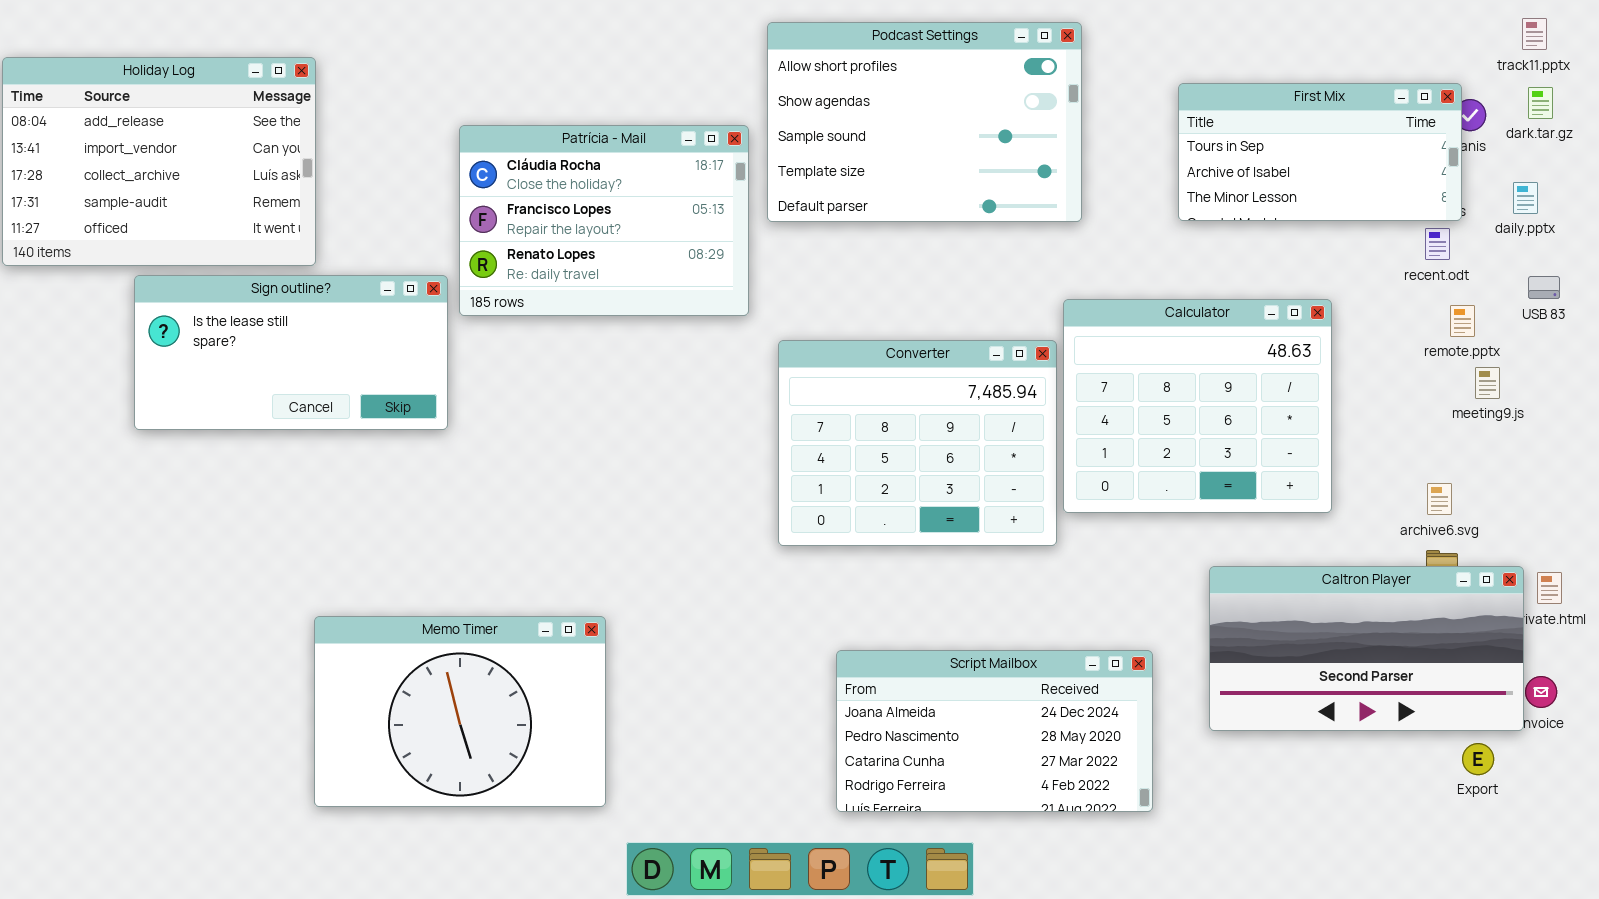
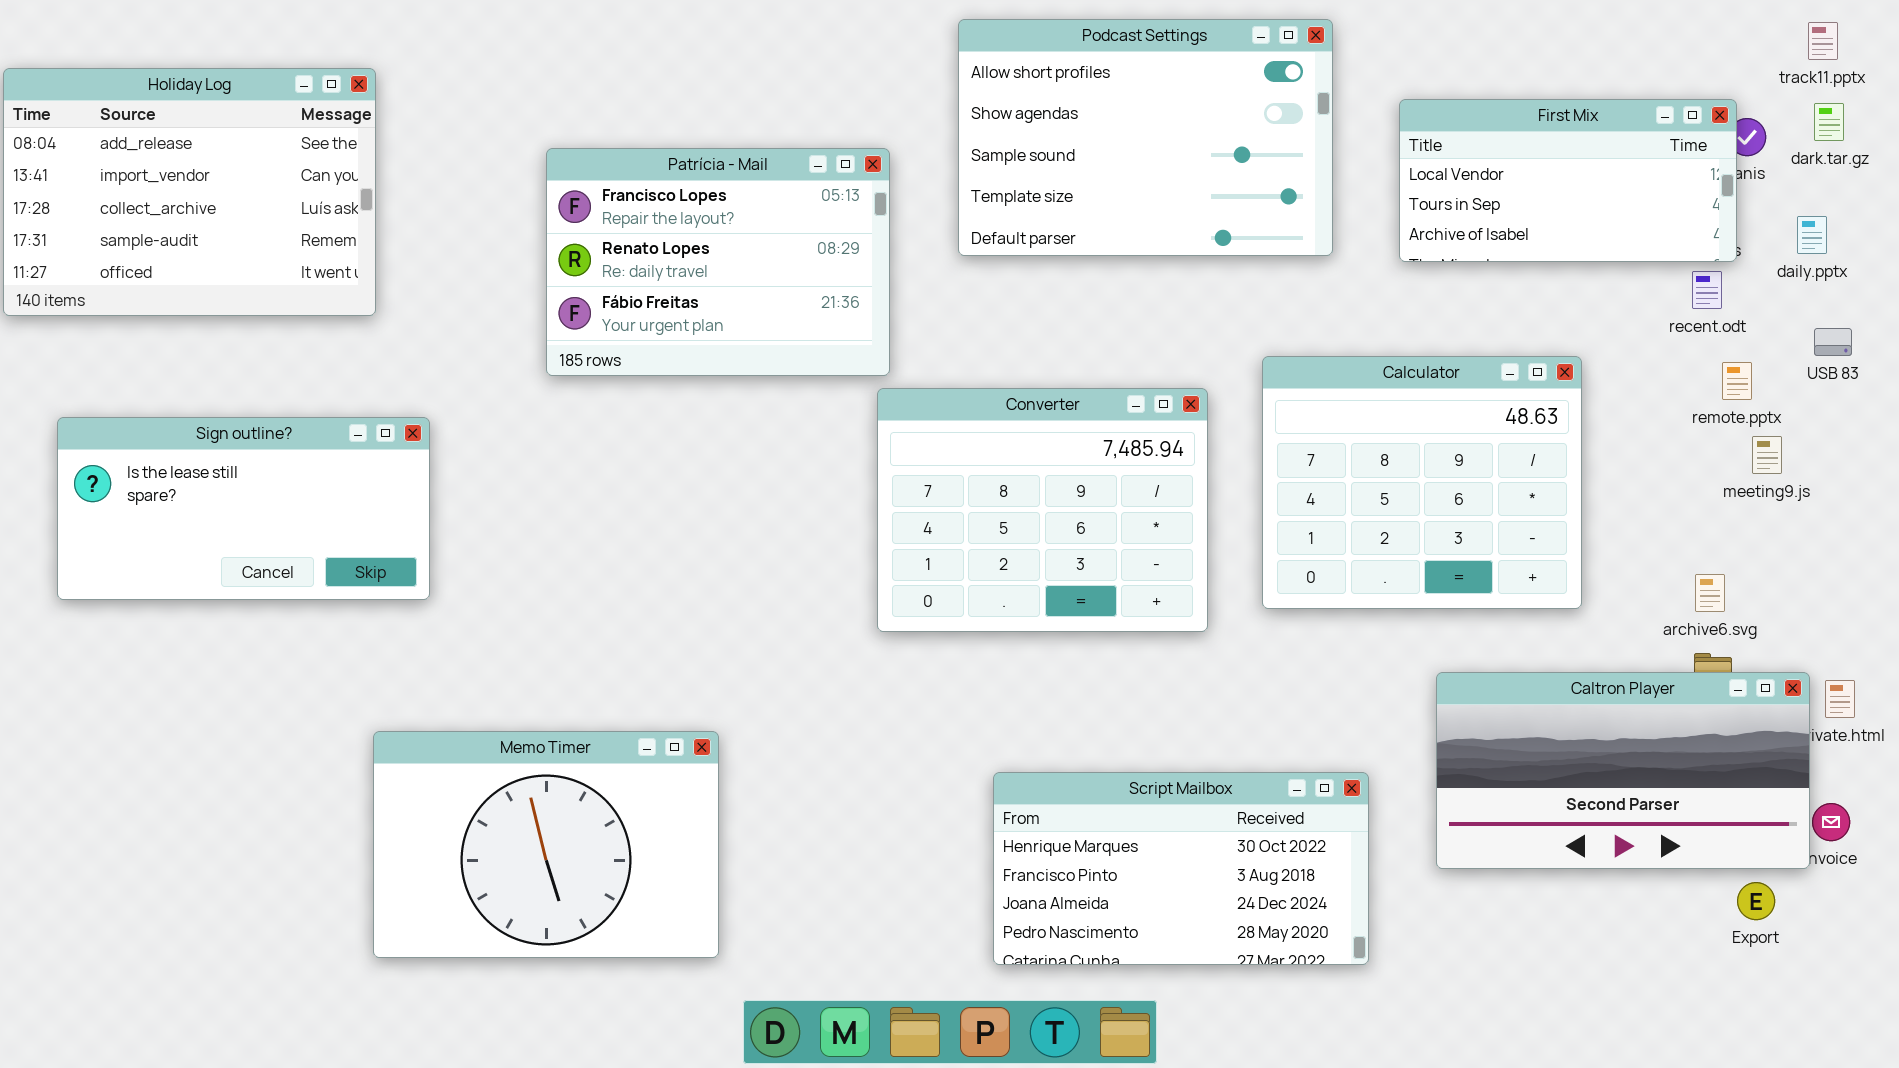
Podcast Settings: [767,22,1082,222] -> [958,19,1333,256], moved
First Mix: [1178,83,1462,221] -> [1399,99,1737,262], scrolled up 1 row
Patrícia - Mail: [459,125,749,316] -> [546,148,890,376], scrolled down 1 row
Sign outline?: [134,275,448,430] -> [57,417,430,600], moved
Converter: [778,340,1057,546] -> [877,388,1208,632], moved
Script Mailbox: [836,650,1153,812] -> [993,772,1369,965], scrolled up 2 rows

